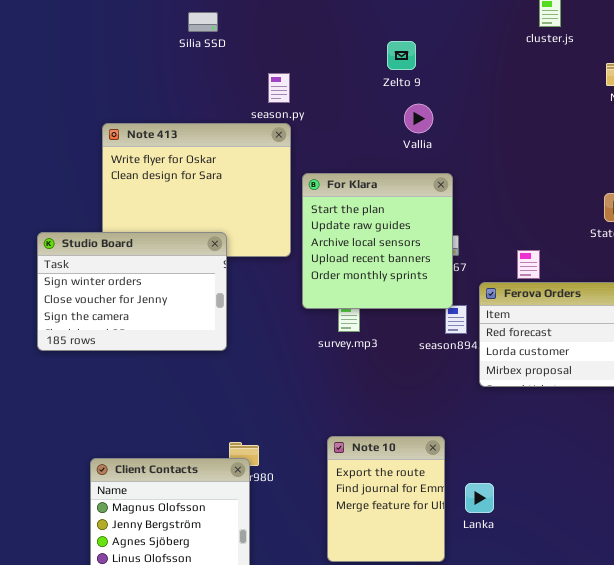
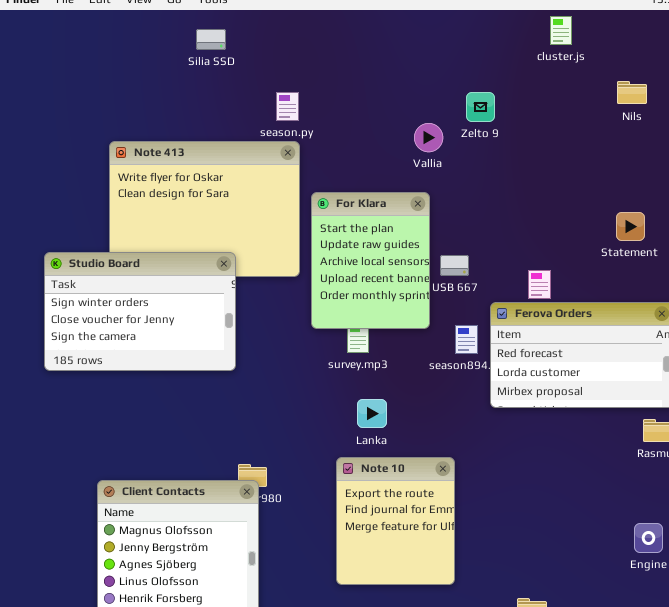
Zelto 9: [387,41,416,70] -> [466,92,495,122], moved
For Klara: [302,173,453,309] -> [311,192,430,329], resized
Lanka: [465,483,494,513] -> [357,399,387,428], moved

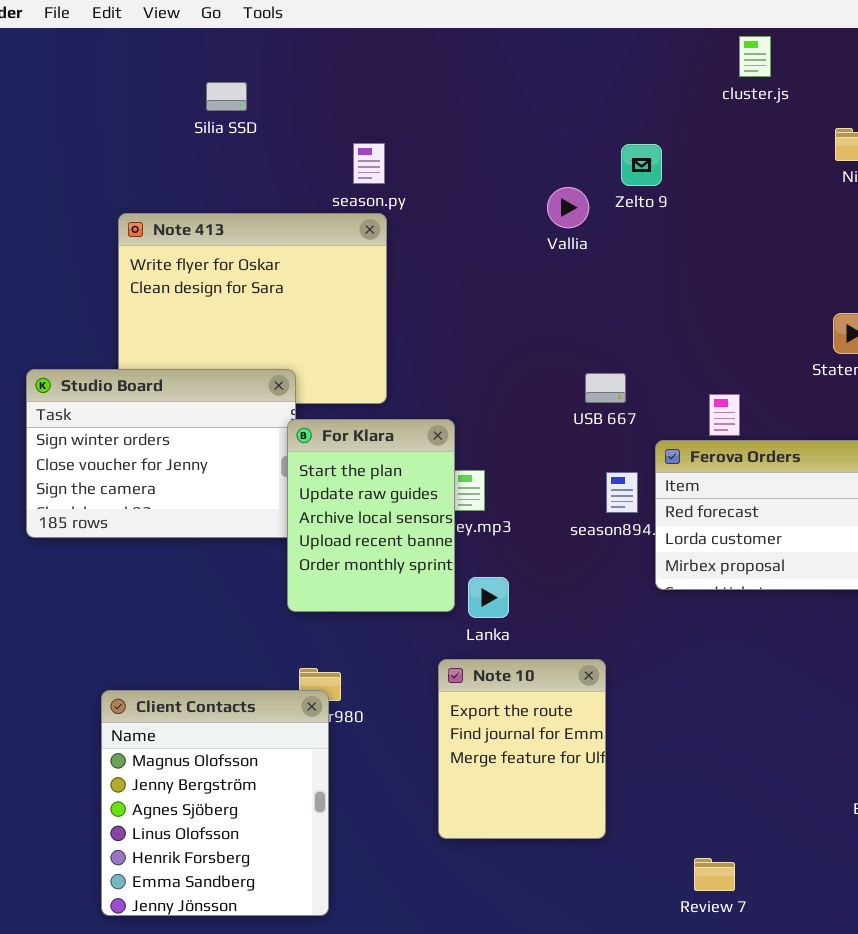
Silia SSD: [196,29,226,50] -> [206,82,247,111], moved
For Klara: [311,192,430,329] -> [287,419,455,612], moved

